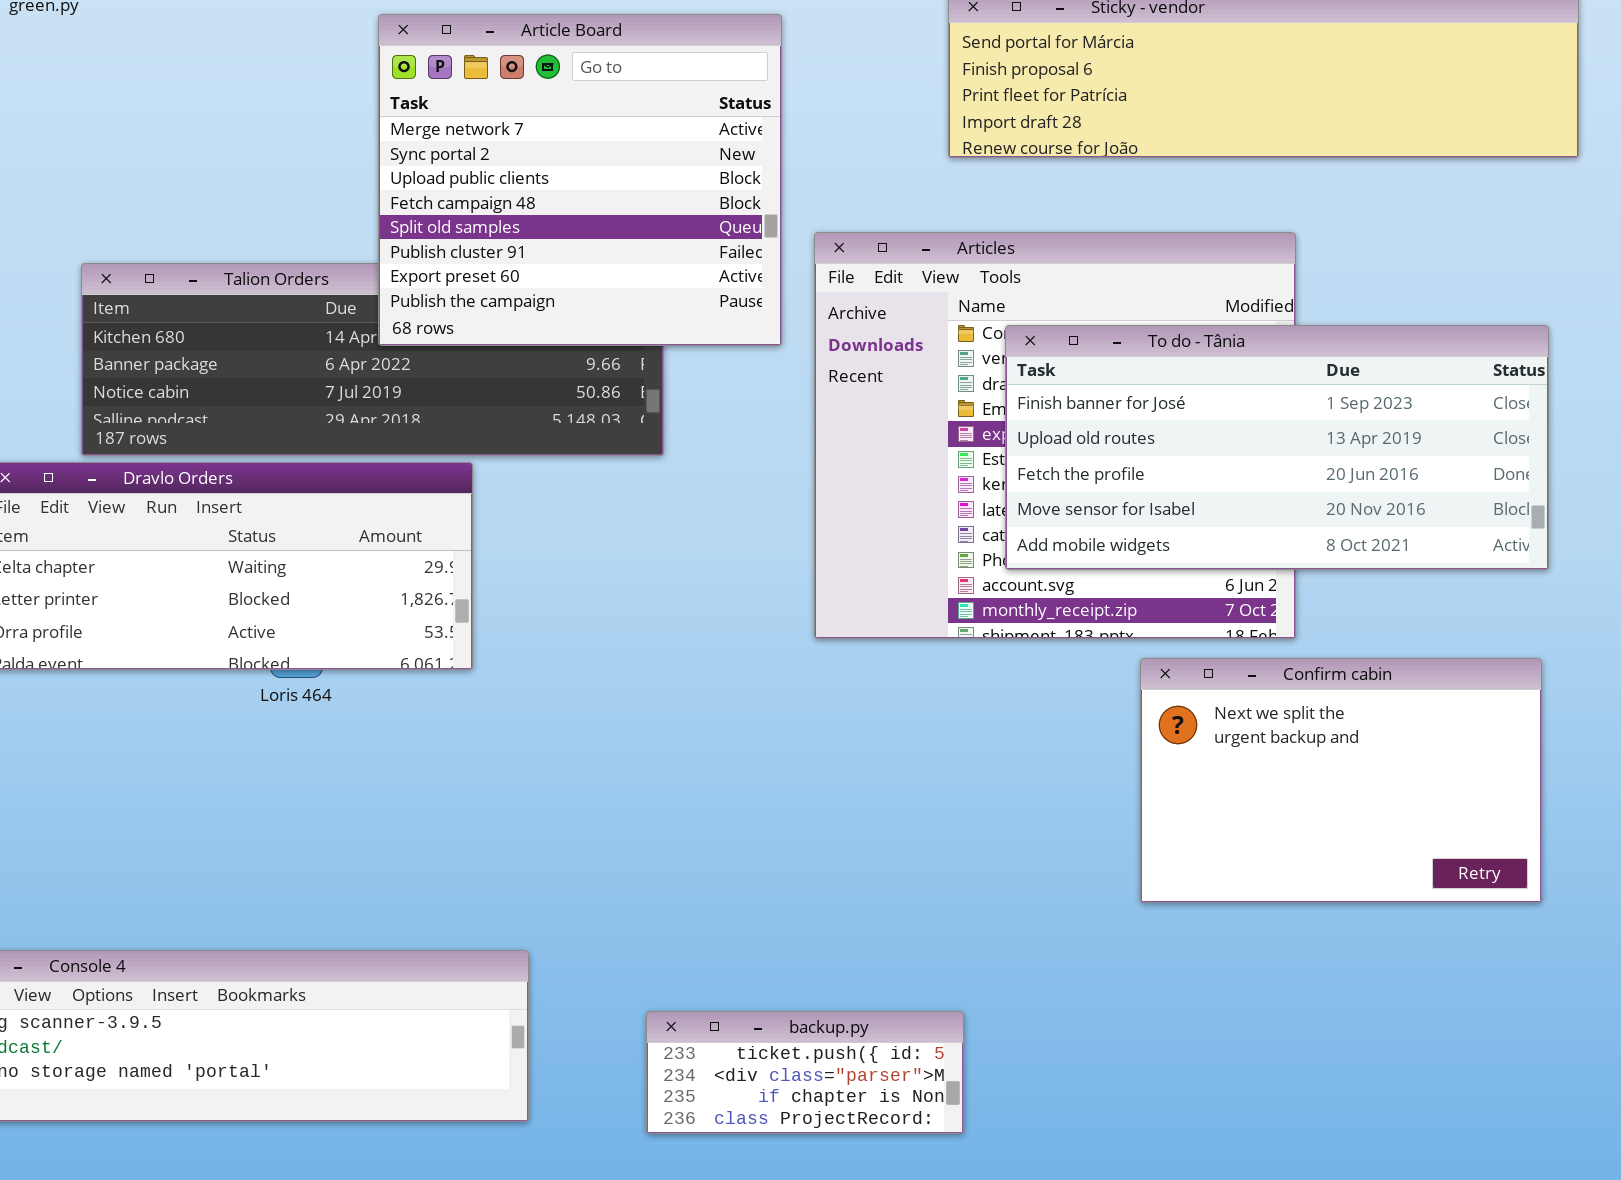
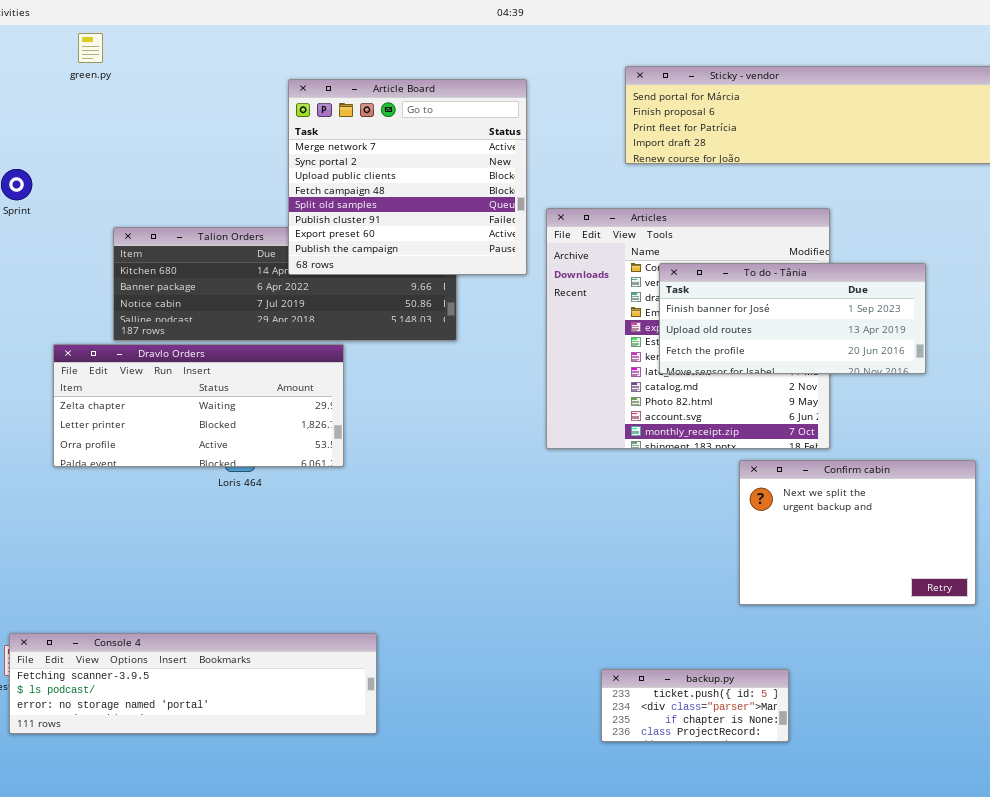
To do - Tânia: [1005,325,1549,570] -> [659,263,926,374], resized
backup.py: [646,1011,964,1134] -> [601,669,789,742], moved

